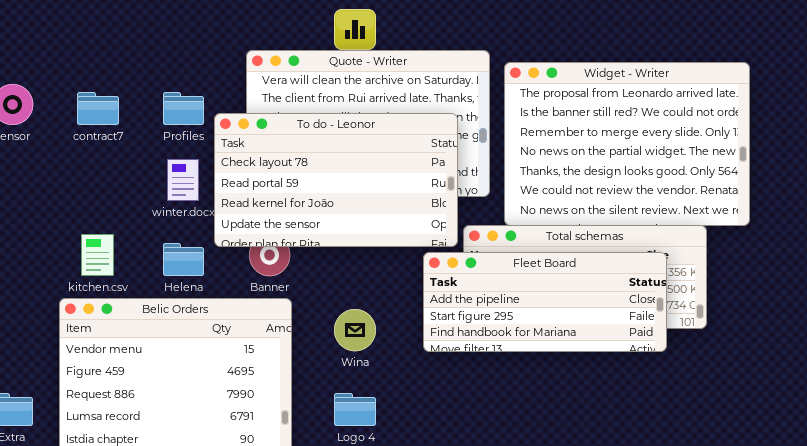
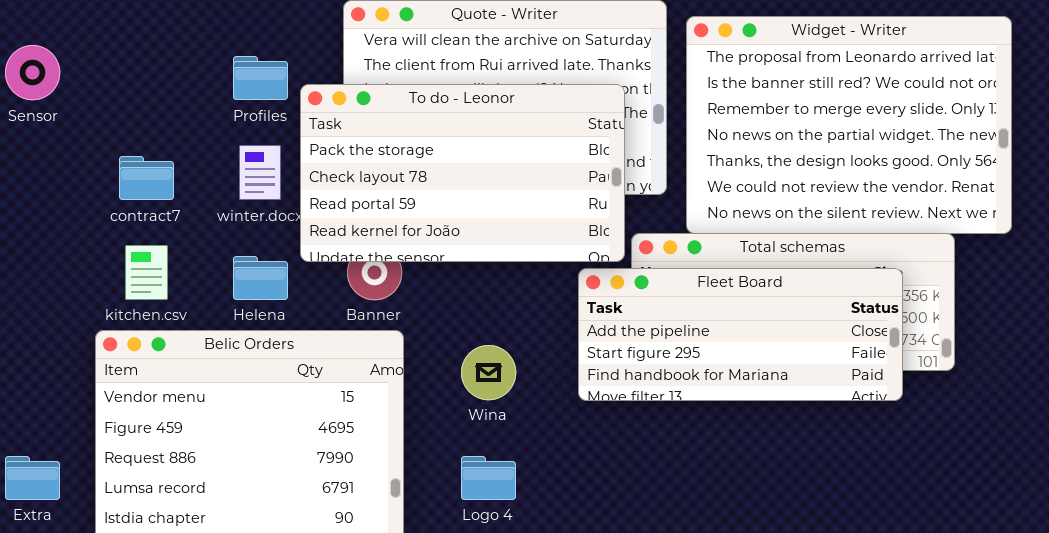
contract7: [77,92,119,125] -> [119,156,174,200], moved
To do - Leonor: [214,113,458,247] -> [300,84,625,262], scrolled up 1 row

